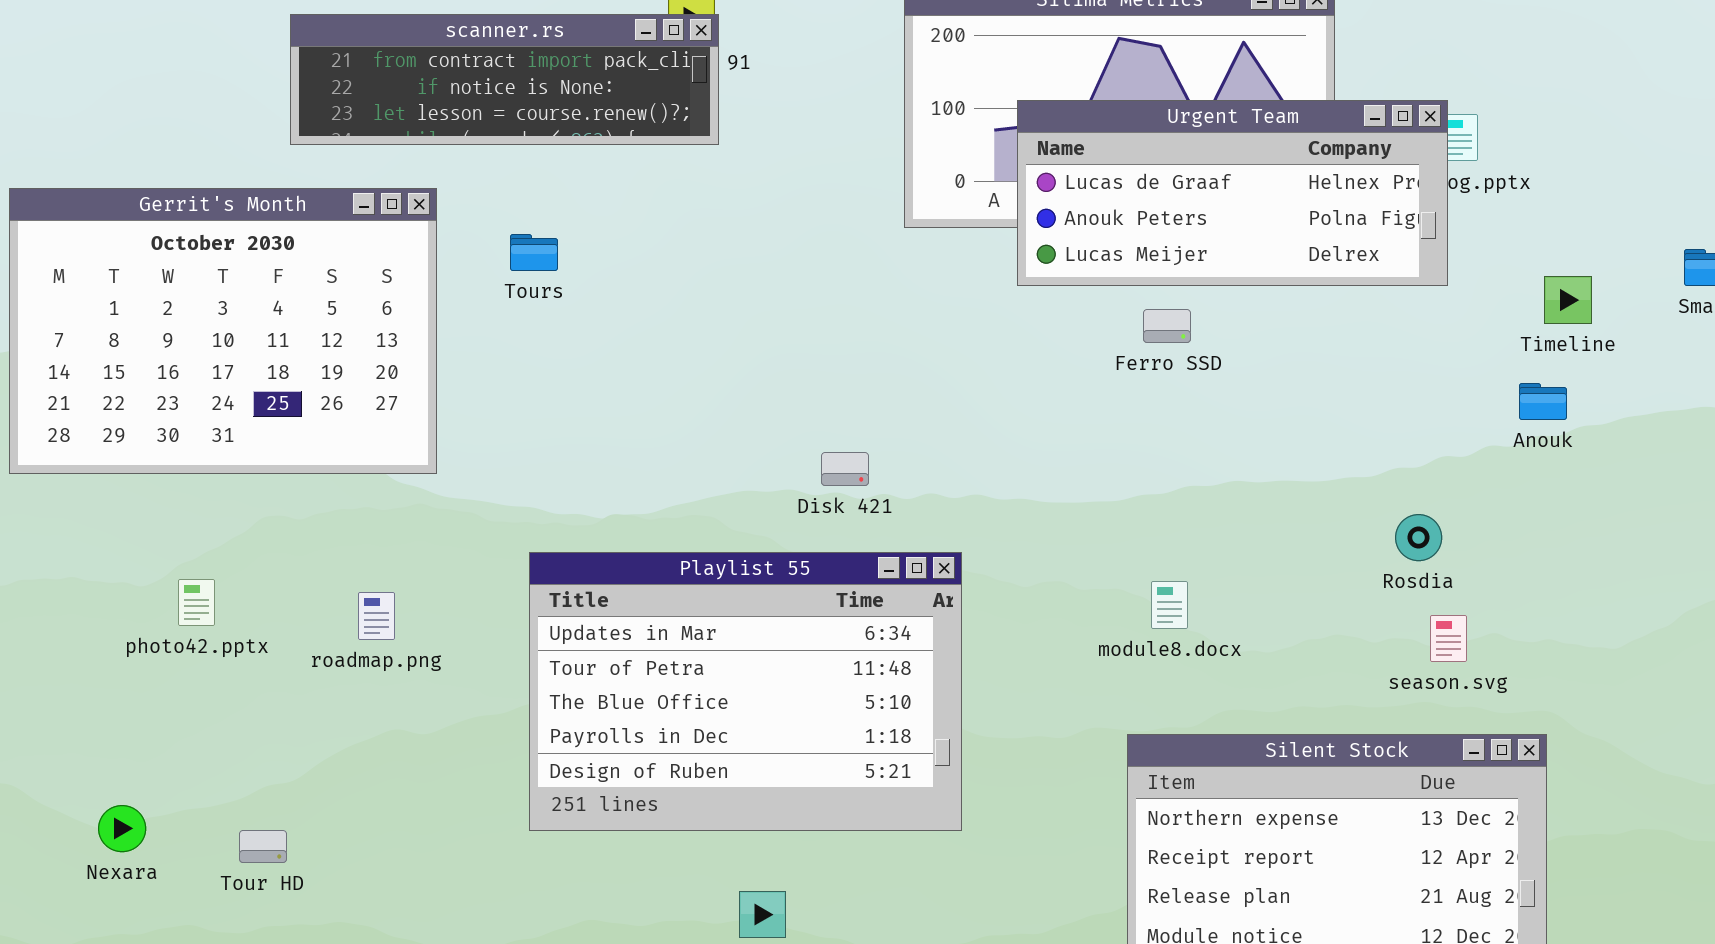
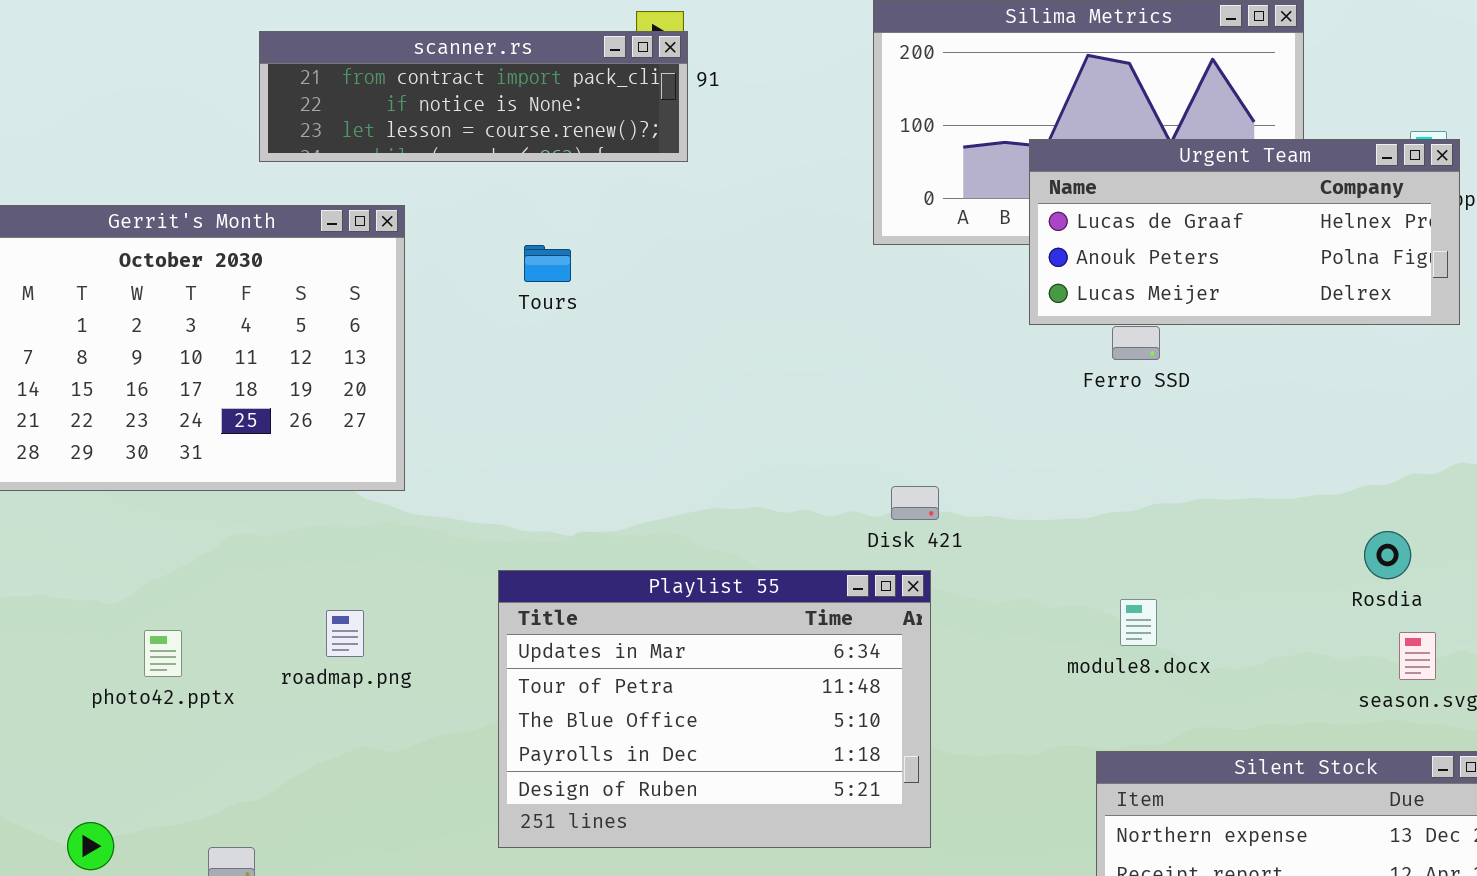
Urgent Team: [1017,100,1448,286] -> [1029,139,1460,325], moved
Tours: [510,234,558,271] -> [524,245,571,282], moved
Disk 421: [821,452,869,486] -> [891,486,939,520], moved
photo42.pptx: [178,579,215,626] -> [144,630,182,677], moved

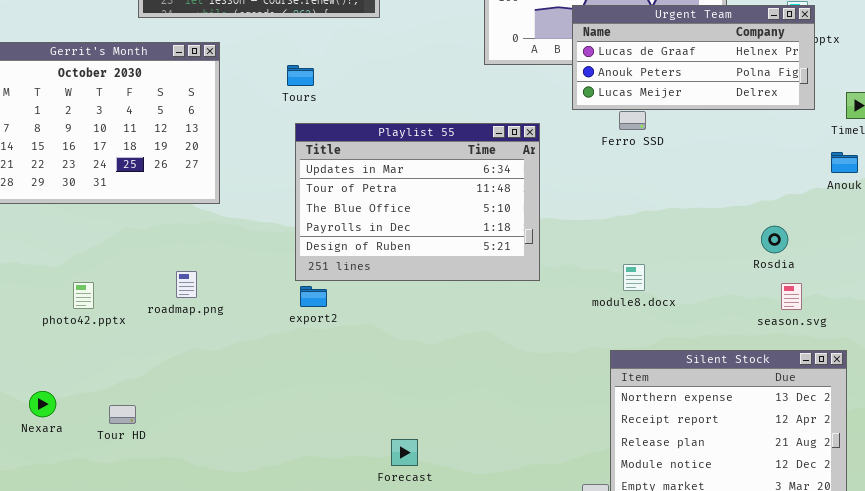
Playlist 55: [498,570,931,848] -> [295,123,540,281], moved

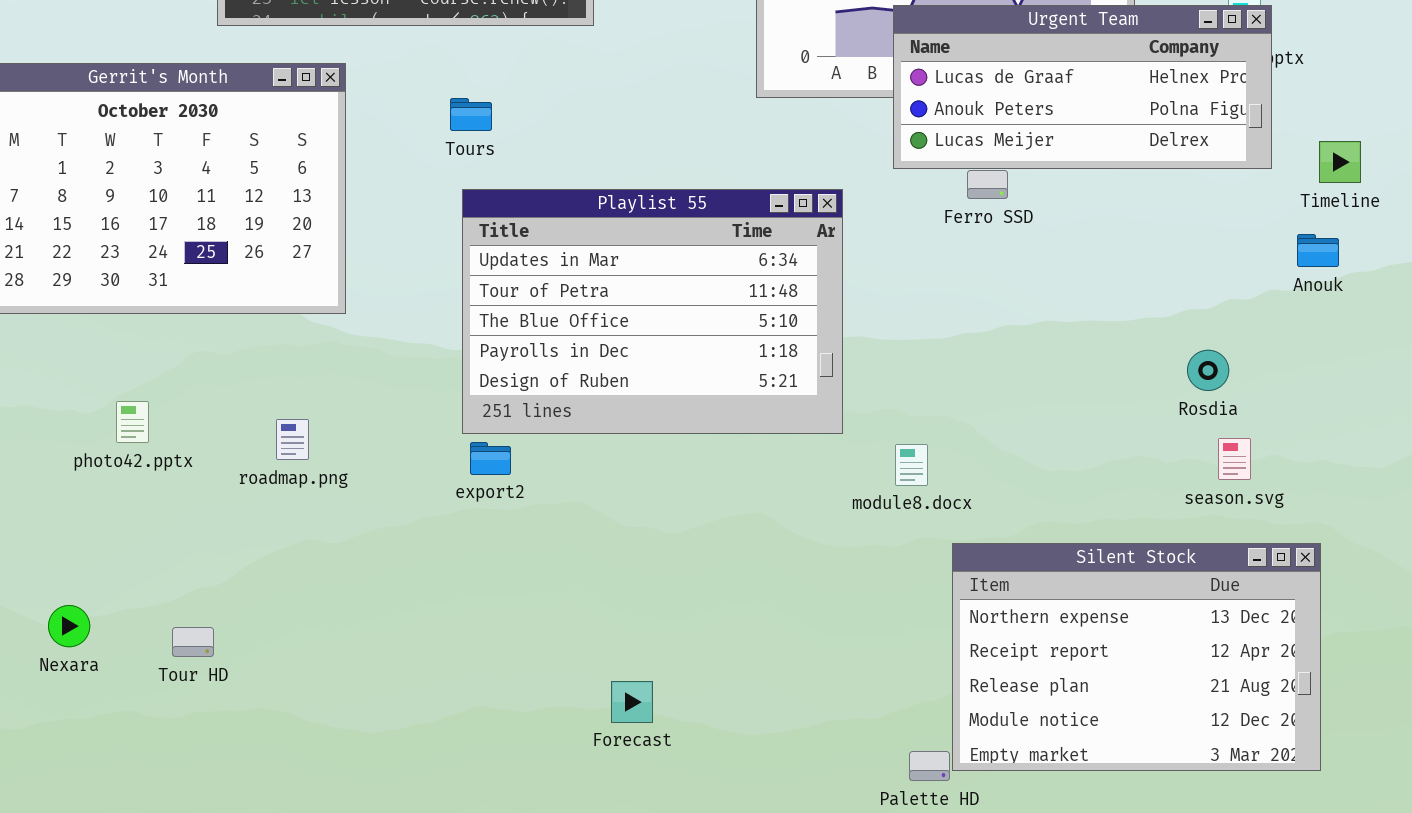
module8.docx: [623,264,645,291] -> [895,444,928,486], moved
photo42.pptx: [73,282,94,309] -> [116,401,149,443], moved

